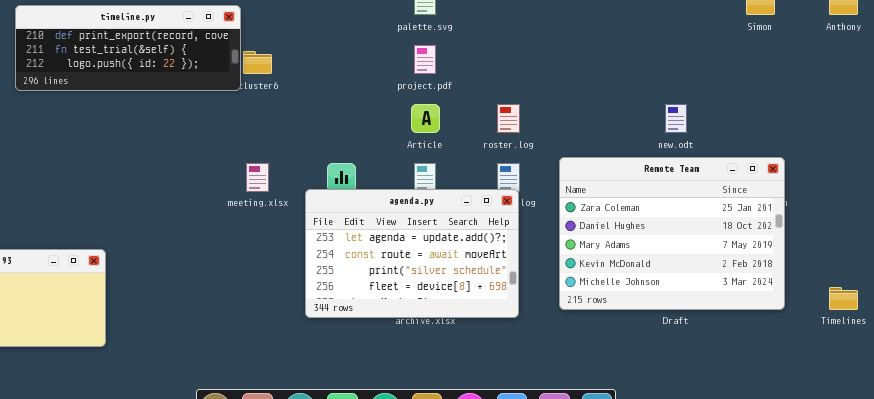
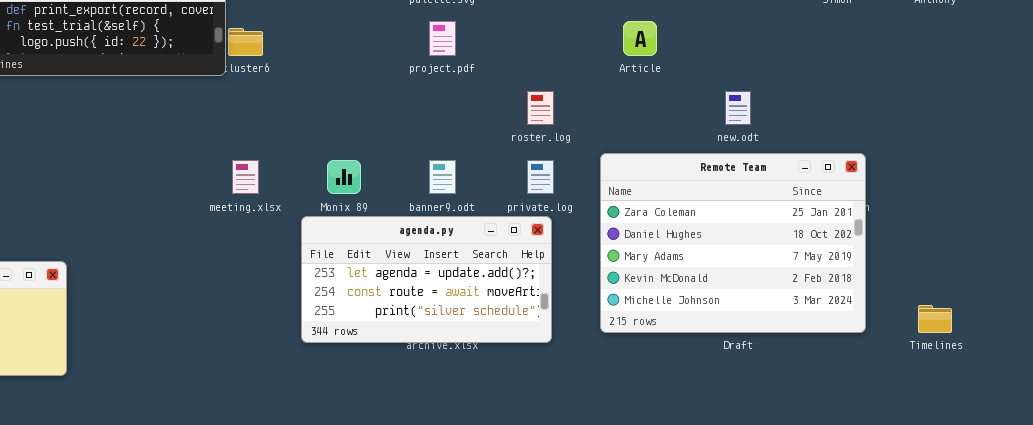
Article: [411,104,440,133] -> [623,21,657,56], moved
agenda.py: [305,189,519,318] -> [301,216,552,343], resized

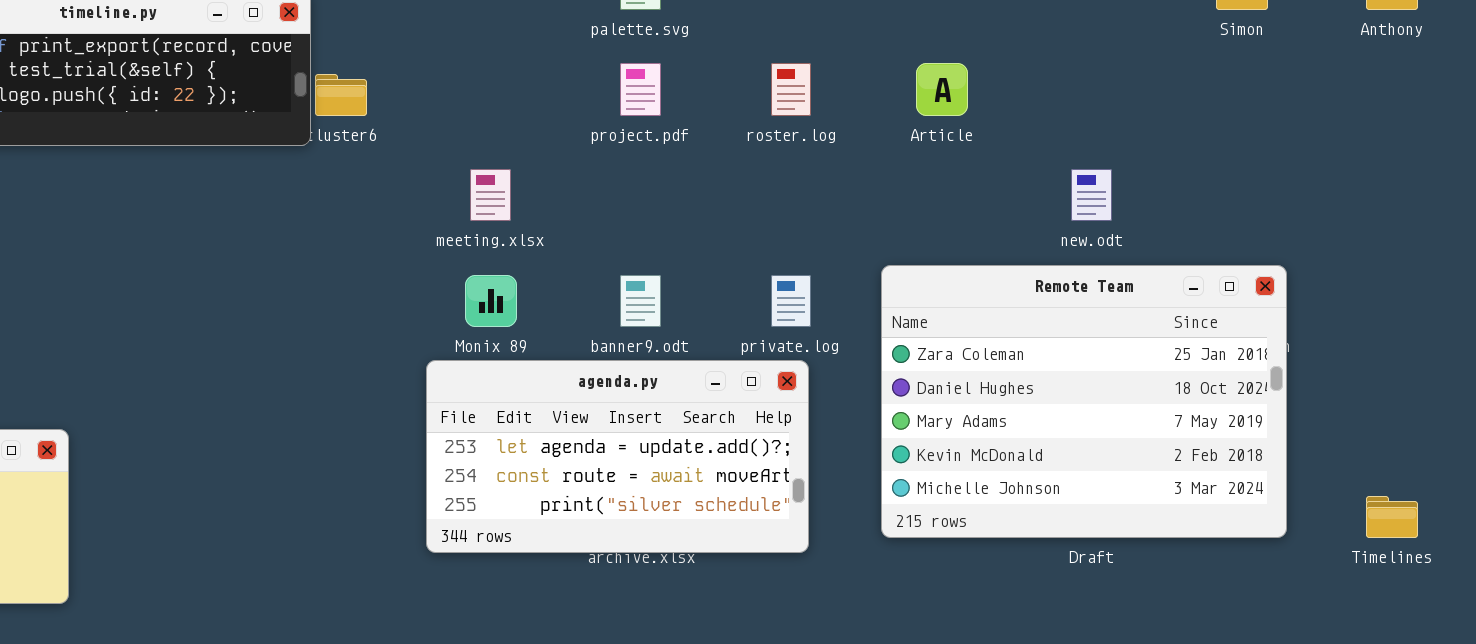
roster.log: [527,91,554,125] -> [771,63,811,116], moved
meeting.xlsx: [232,160,259,194] -> [470,169,511,221], moved

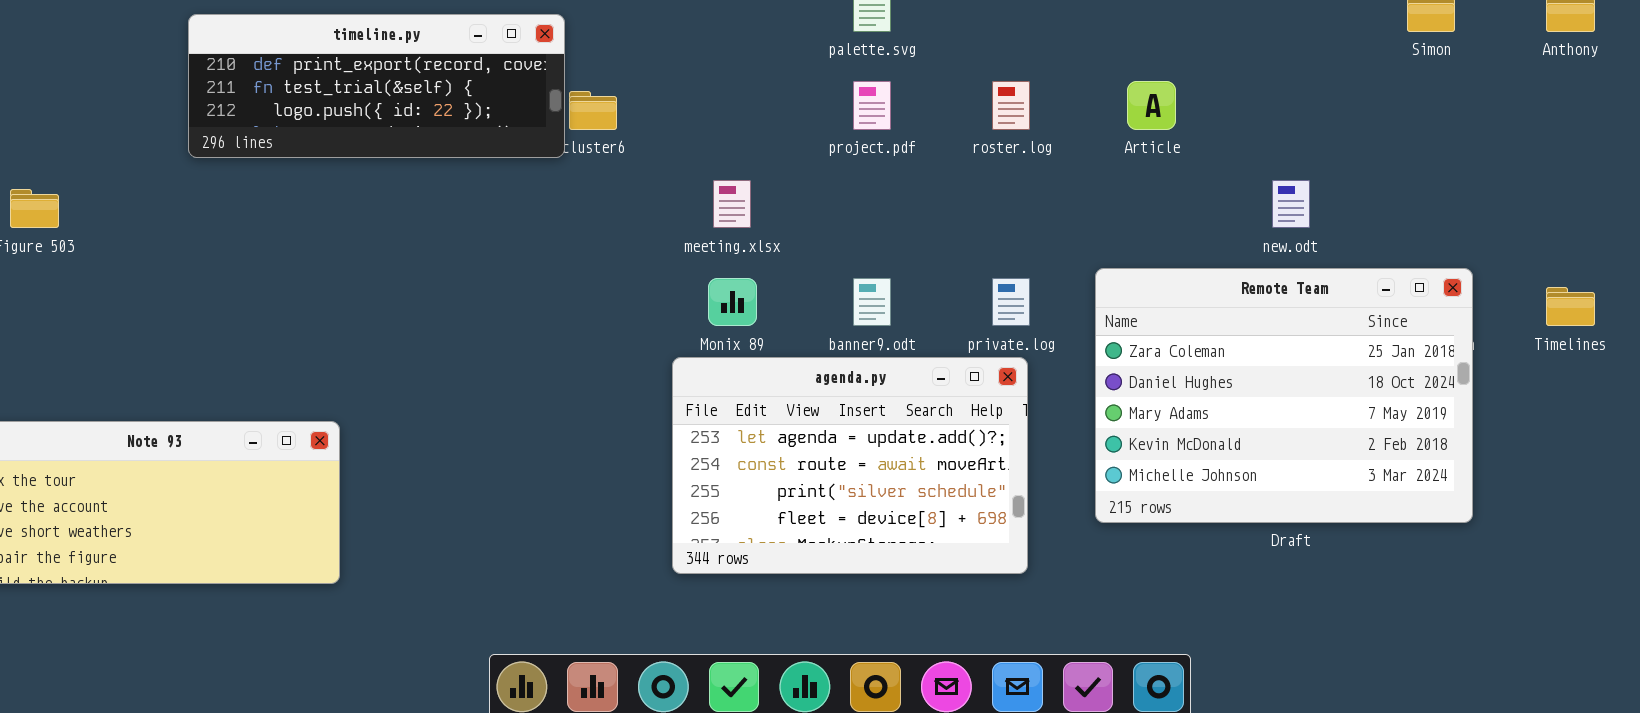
agenda.py: [426,360,809,553] -> [672,357,1028,574], resized
Timelines: [1366,496,1418,538] -> [1546,287,1595,326], moved

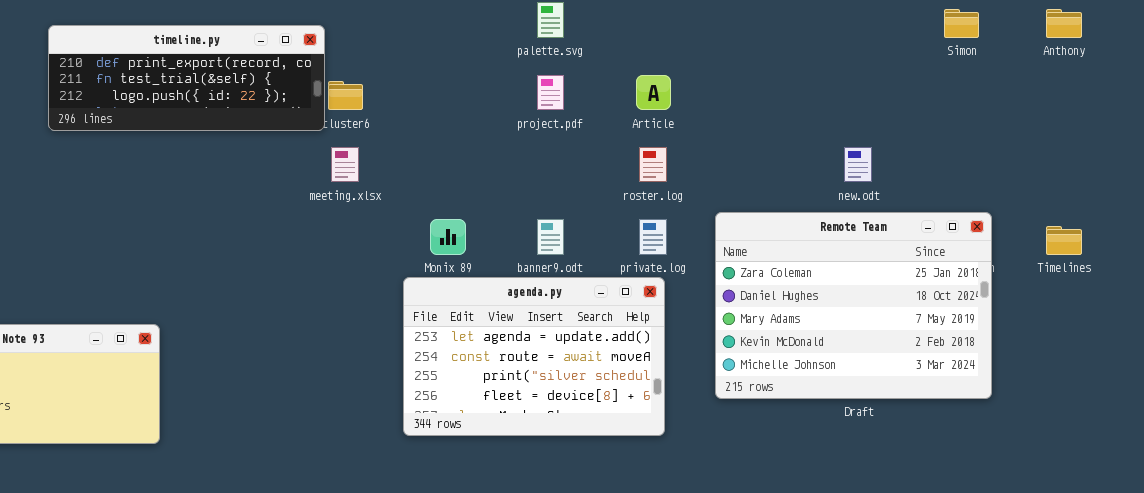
roster.log: [992,81,1030,130] -> [639,147,667,182], moved
Article: [1127,81,1176,130] -> [636,75,671,110], moved
meeting.xlsx: [713,180,751,228] -> [331,147,359,182], moved

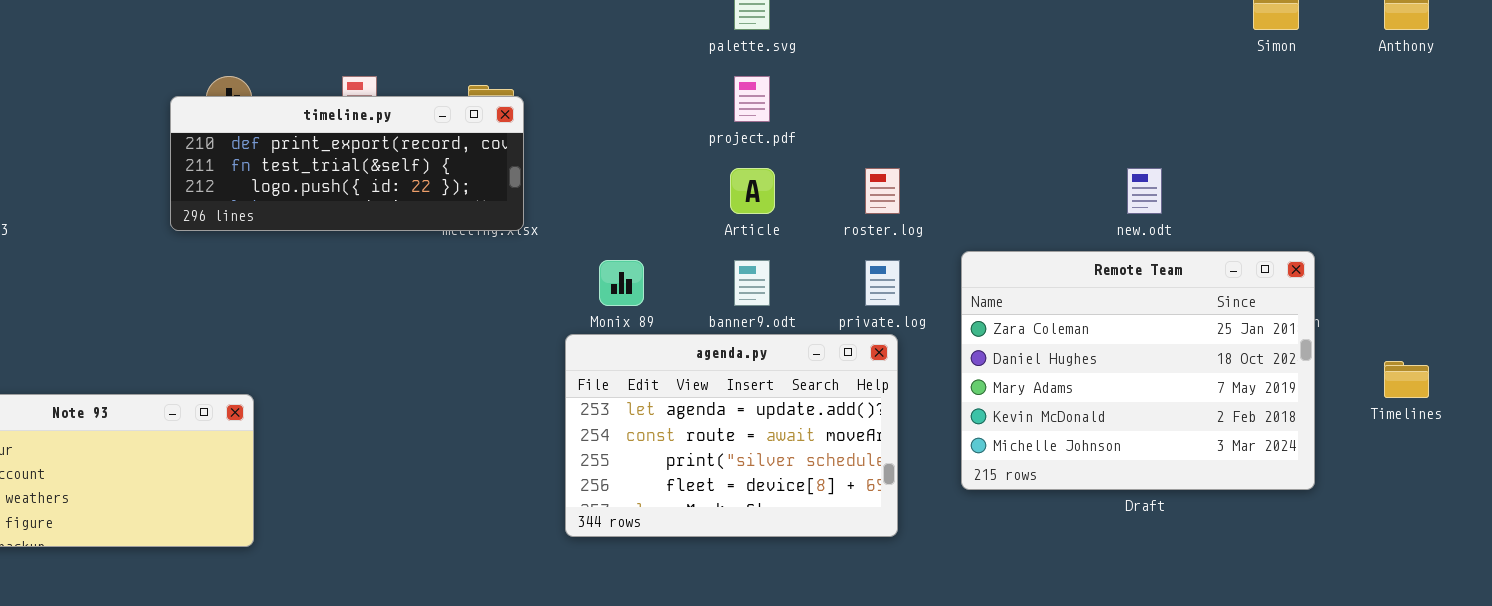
timeline.py: [48,25,325,131] -> [170,96,524,231], moved
Article: [636,75,671,110] -> [730,168,775,214], moved
Timelines: [1046,226,1082,255] -> [1384,361,1429,398], moved

